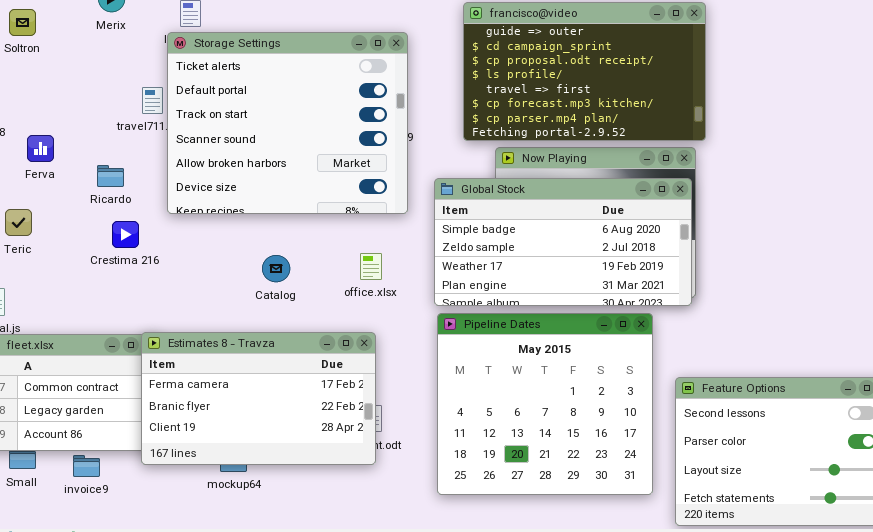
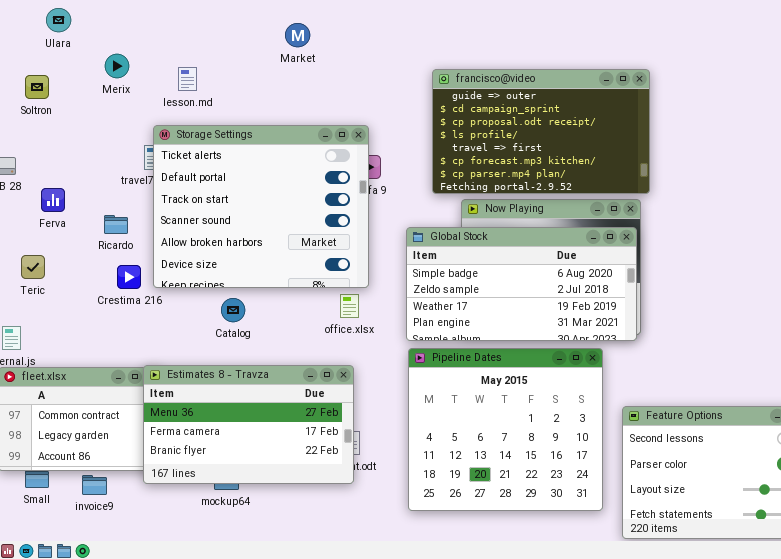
Storage Settings: [167,32,408,214] -> [153,125,369,288], moved
Catalog: [262,255,290,282] -> [221,298,245,322], moved
Estimates 8 - Travza: [141,332,376,465] -> [143,365,354,484], scrolled up 1 row

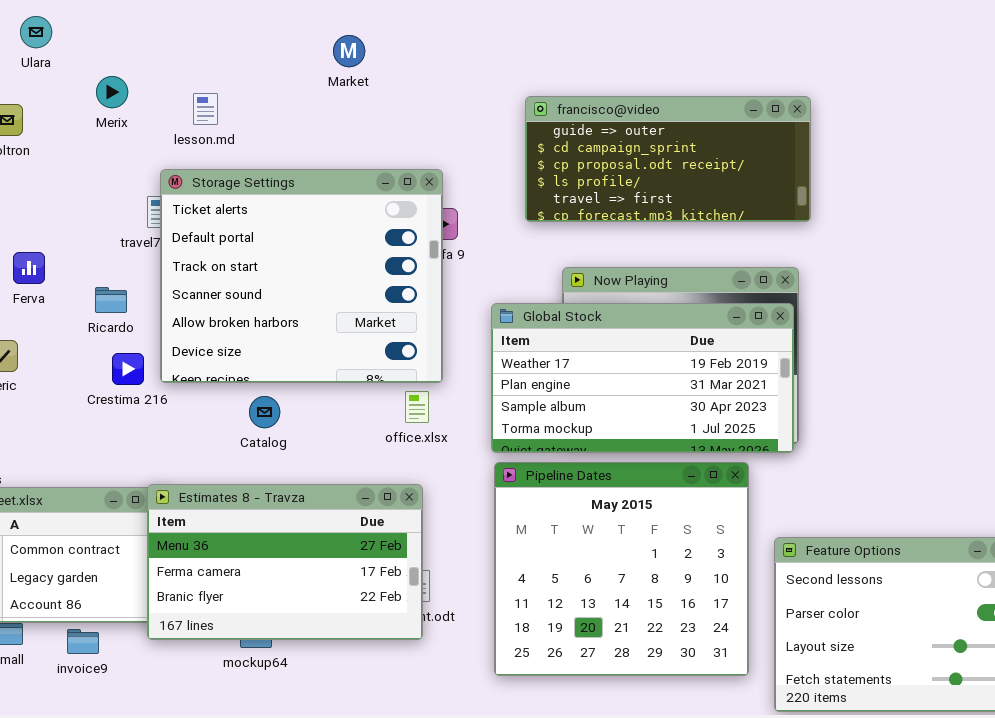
francisco@video: [432,69,650,194] -> [525,96,811,222], resized
Global Stock: [406,227,637,341] -> [491,303,794,453], scrolled down 2 rows

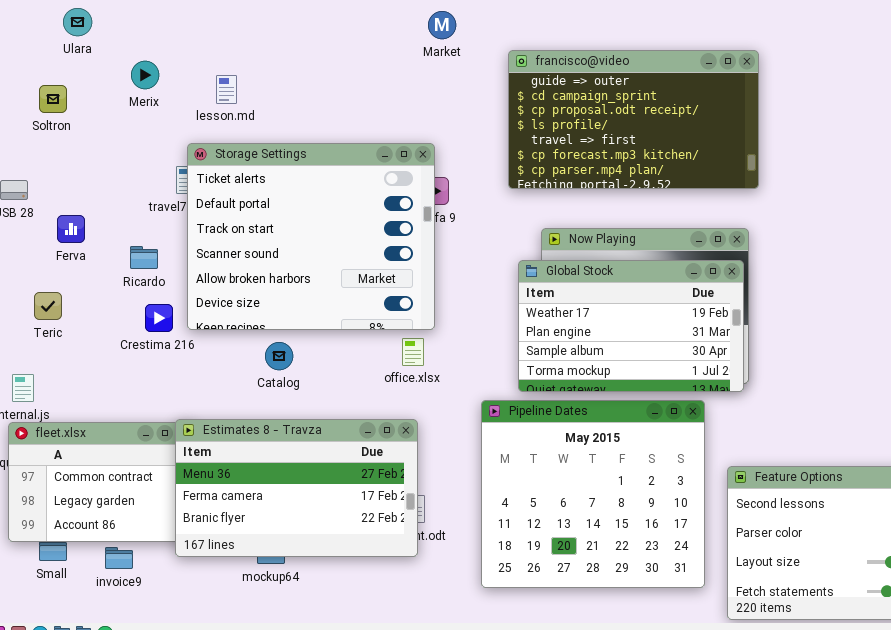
Market: [333,35,365,67] -> [428,11,456,39], moved
francisco@video: [525,96,811,222] -> [508,50,759,189], resized
Global Stock: [491,303,794,453] -> [518,260,744,392], resized

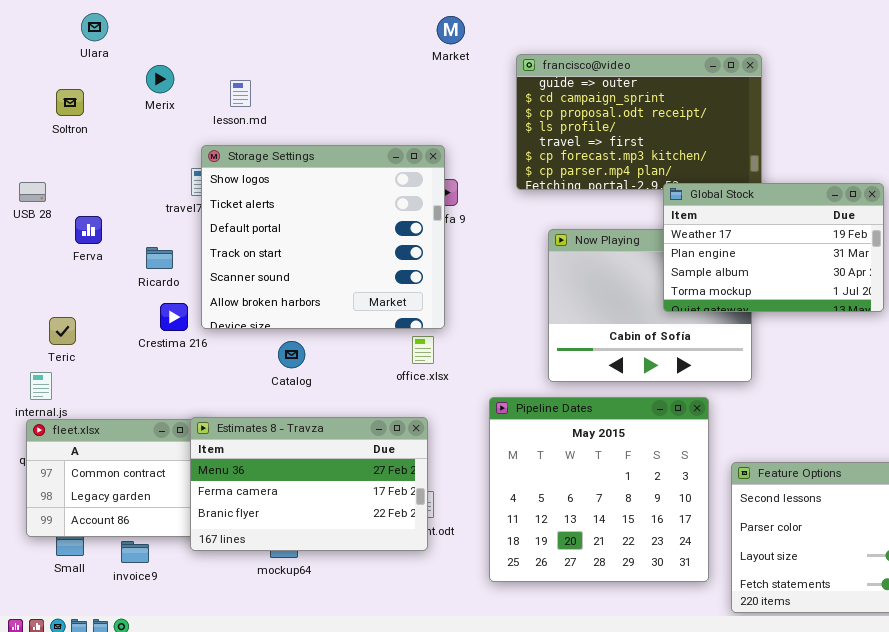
Storage Settings: [187,143,435,330] -> [201,145,445,329], scrolled up 1 row
Global Stock: [518,260,744,392] -> [663,183,884,312], moved
Teric: [34,292,62,320] -> [49,317,76,345], moved

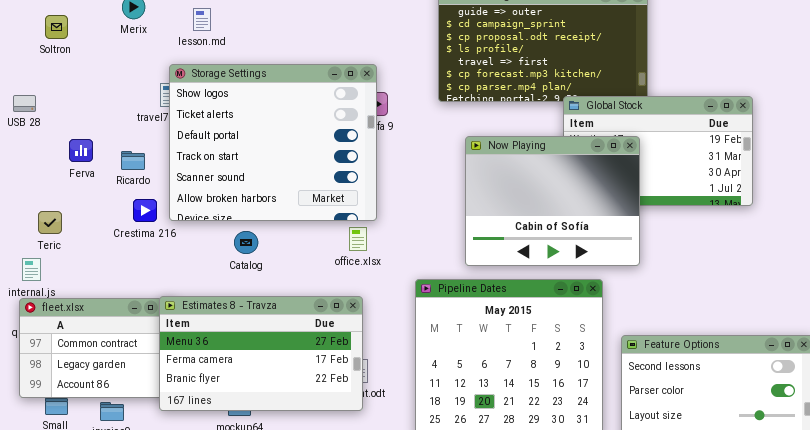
Ferva: [75,216,102,244] -> [69,139,93,162], moved
Now Playing: [548,229,752,382] -> [465,136,640,266], raised

